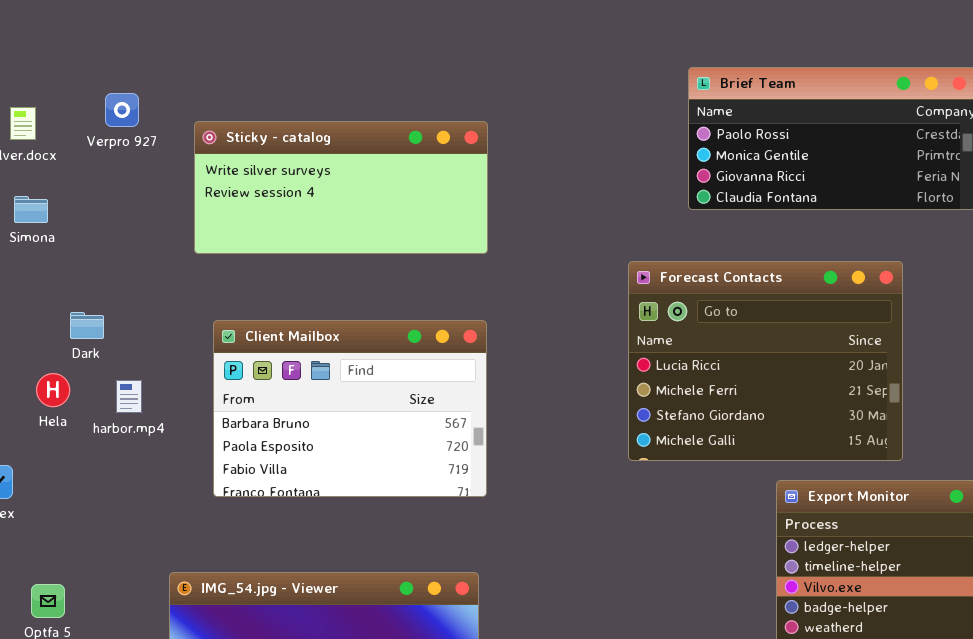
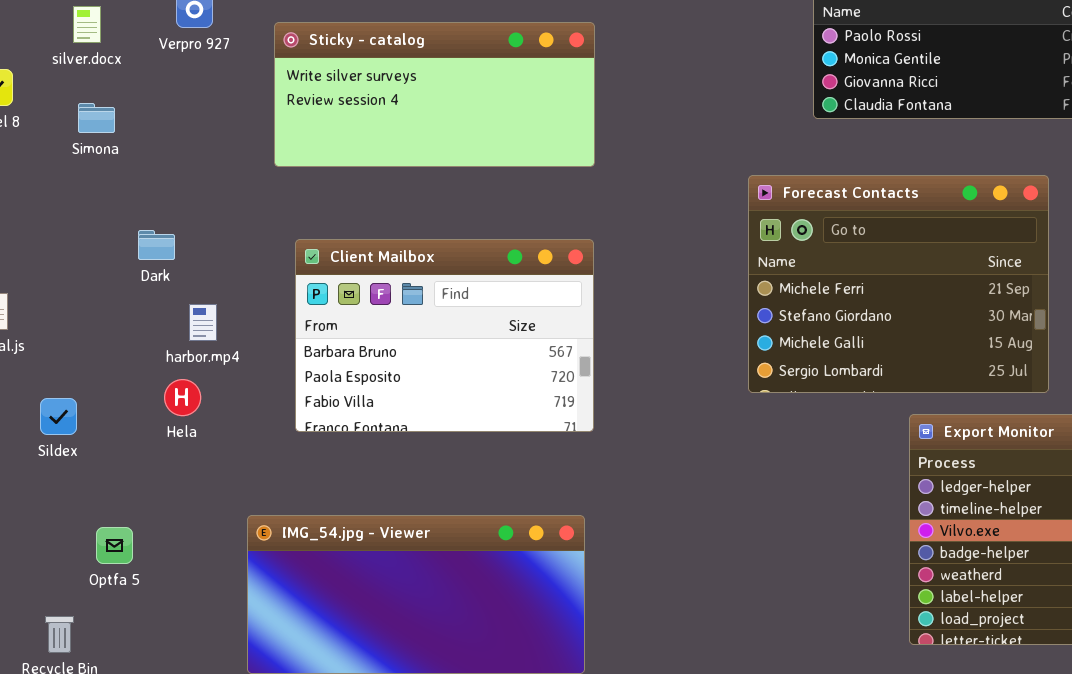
Forecast Contacts: [628,261,903,461] -> [748,175,1049,393], scrolled down 1 row
Hela: [36,373,70,407] -> [164,379,201,416], moved

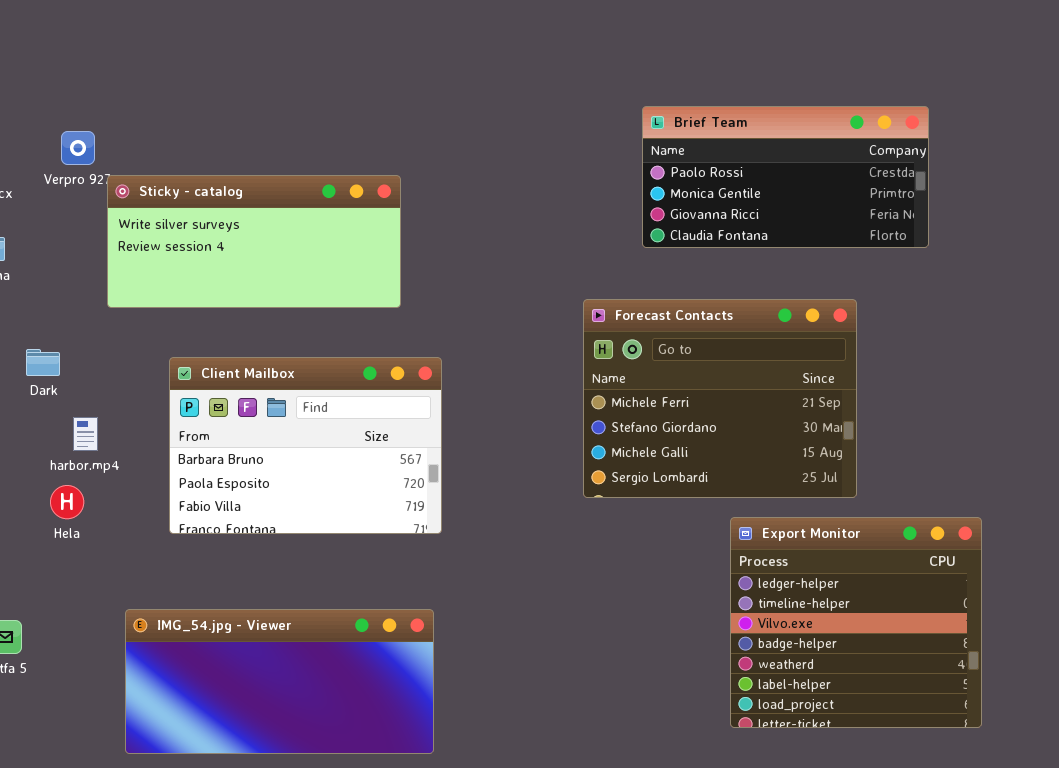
Sticky - catalog: [274,22,595,167] -> [107,175,401,308], moved

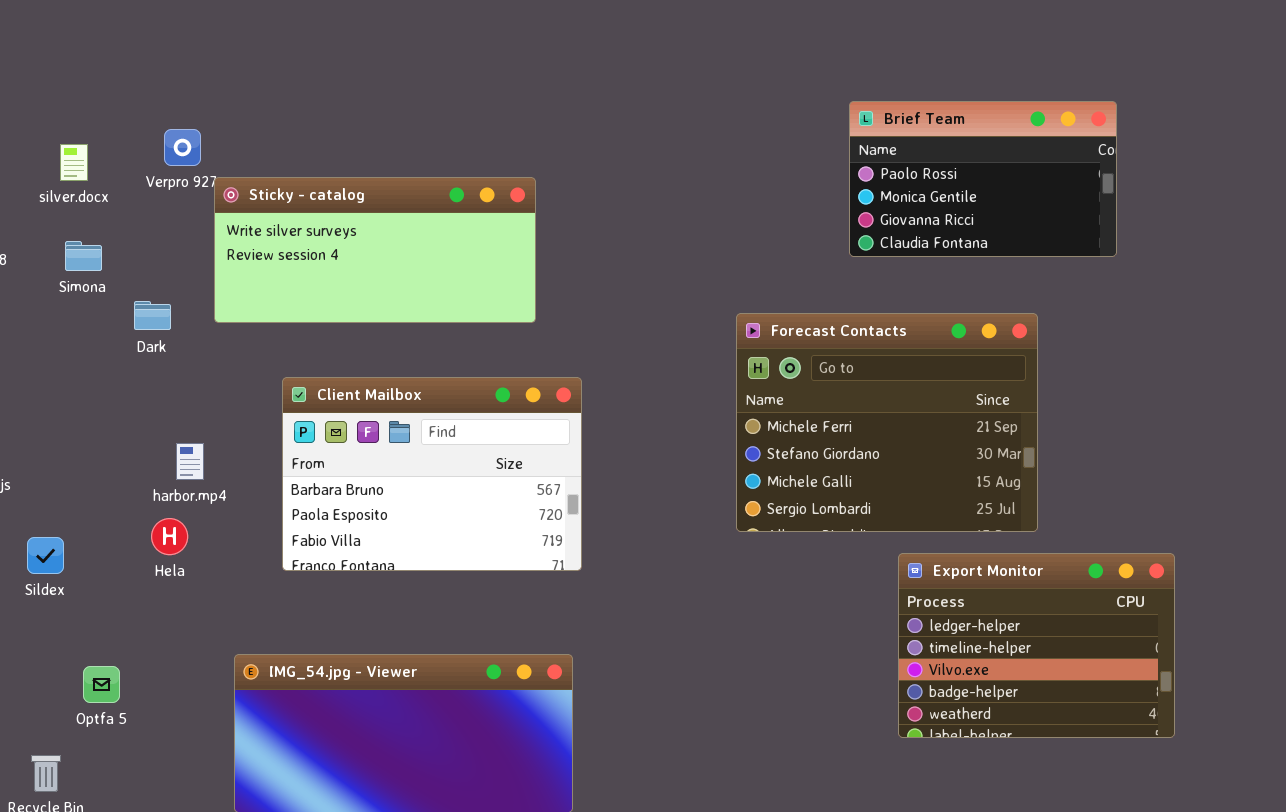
Brief Team: [642,106,929,248] -> [849,101,1117,257], resized
Dark: [26,349,60,376] -> [134,301,171,330], moved
Export Monitor: [730,517,982,728] -> [898,553,1175,738], resized

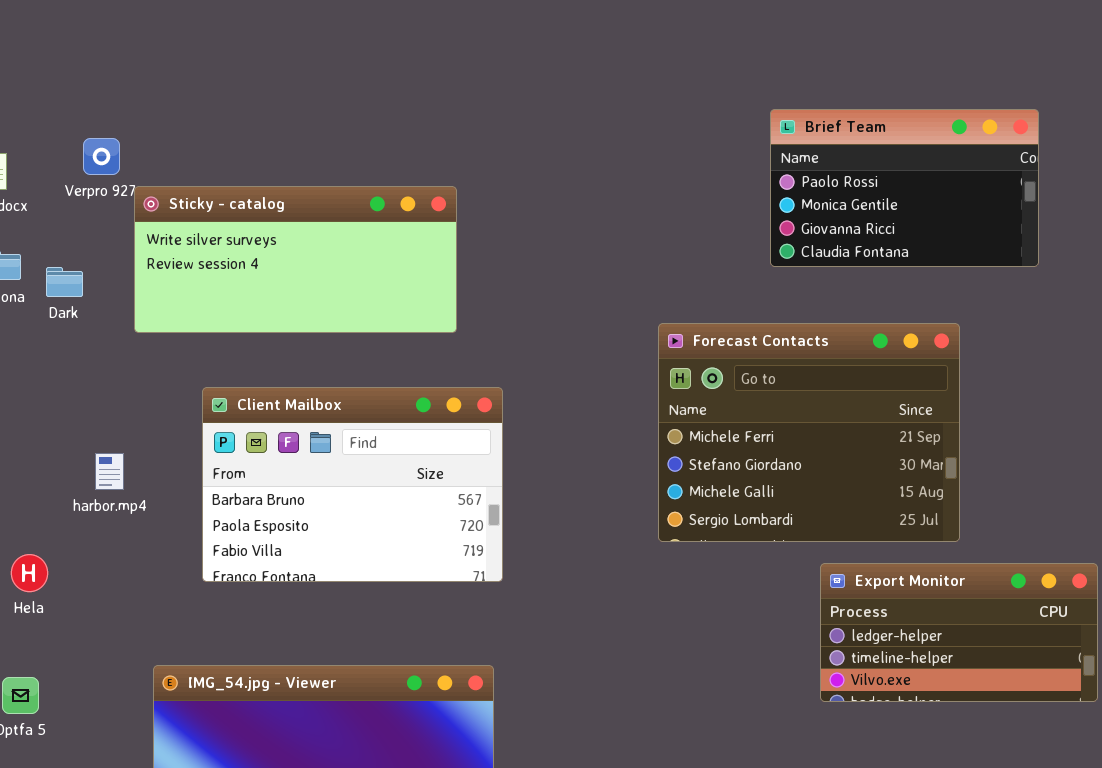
Dark: [134,301,171,330] -> [46,267,83,297], moved
Hela: [151,518,188,555] -> [11,554,48,592], moved
Export Monitor: [898,553,1175,738] -> [820,563,1098,702], resized

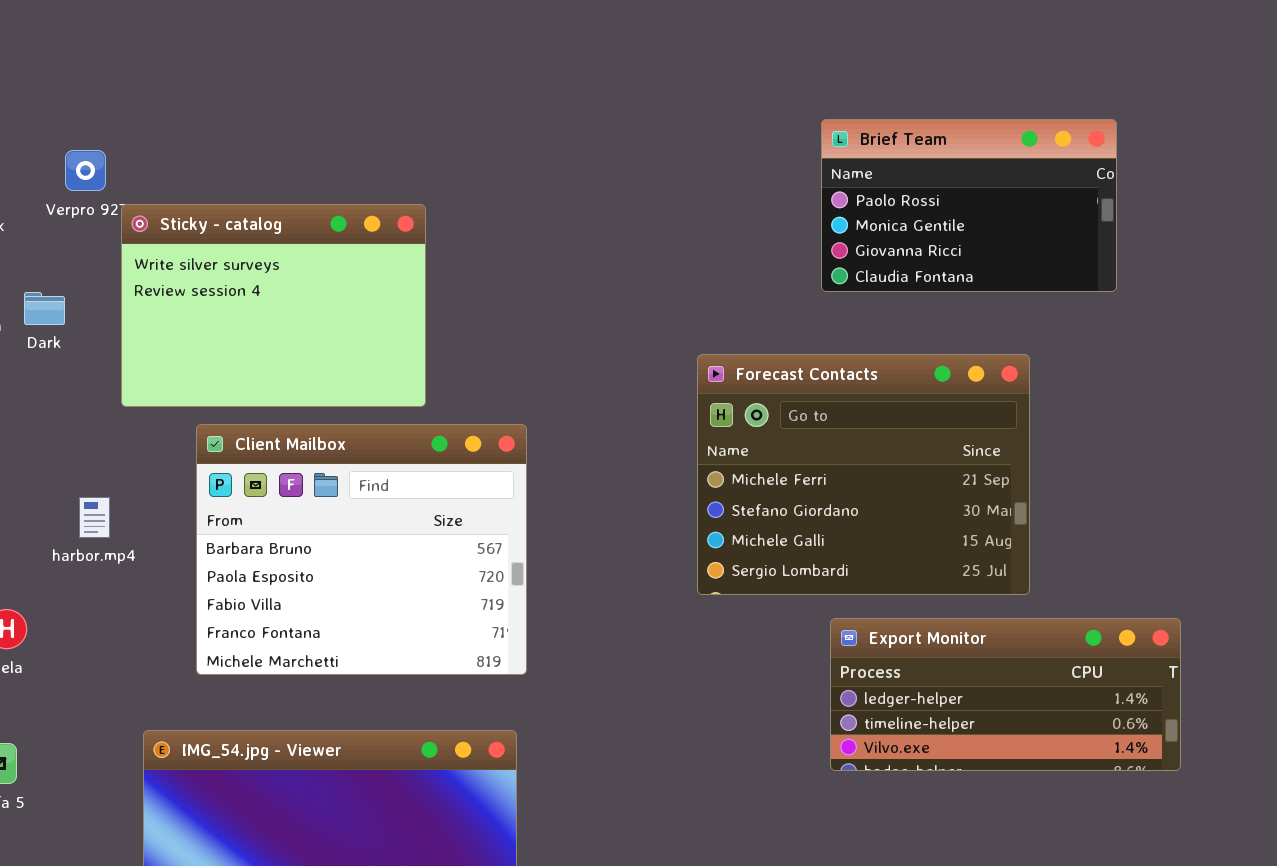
Sticky - catalog: [134,186,457,333] -> [121,204,426,407], resized
Client Mailbox: [202,387,503,582] -> [196,424,527,675], resized
Export Monitor: [820,563,1098,702] -> [830,618,1181,771], resized

